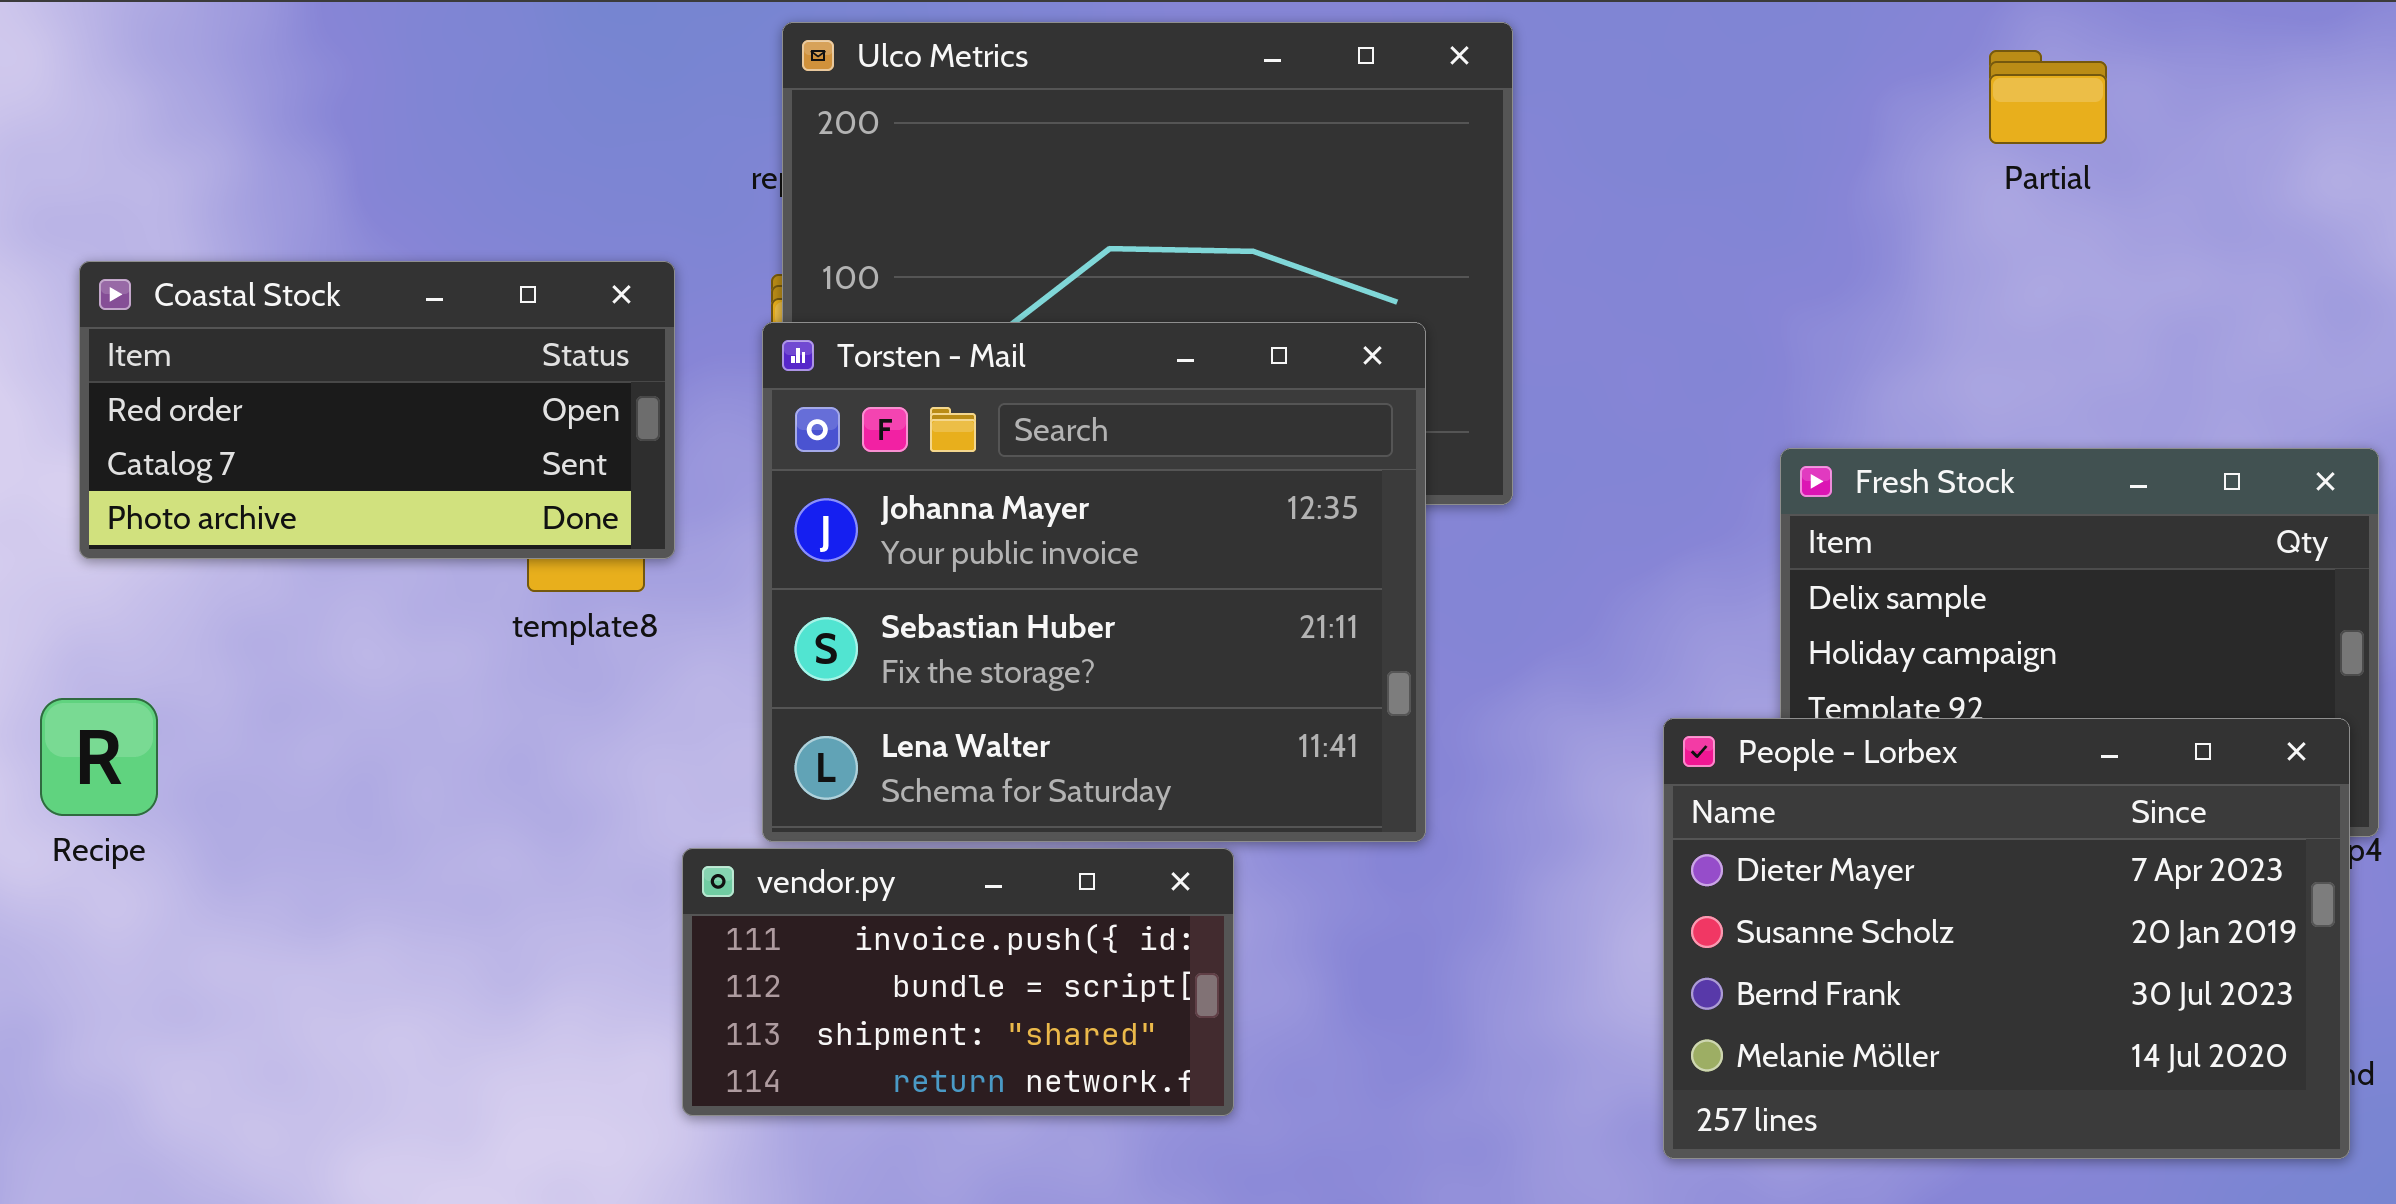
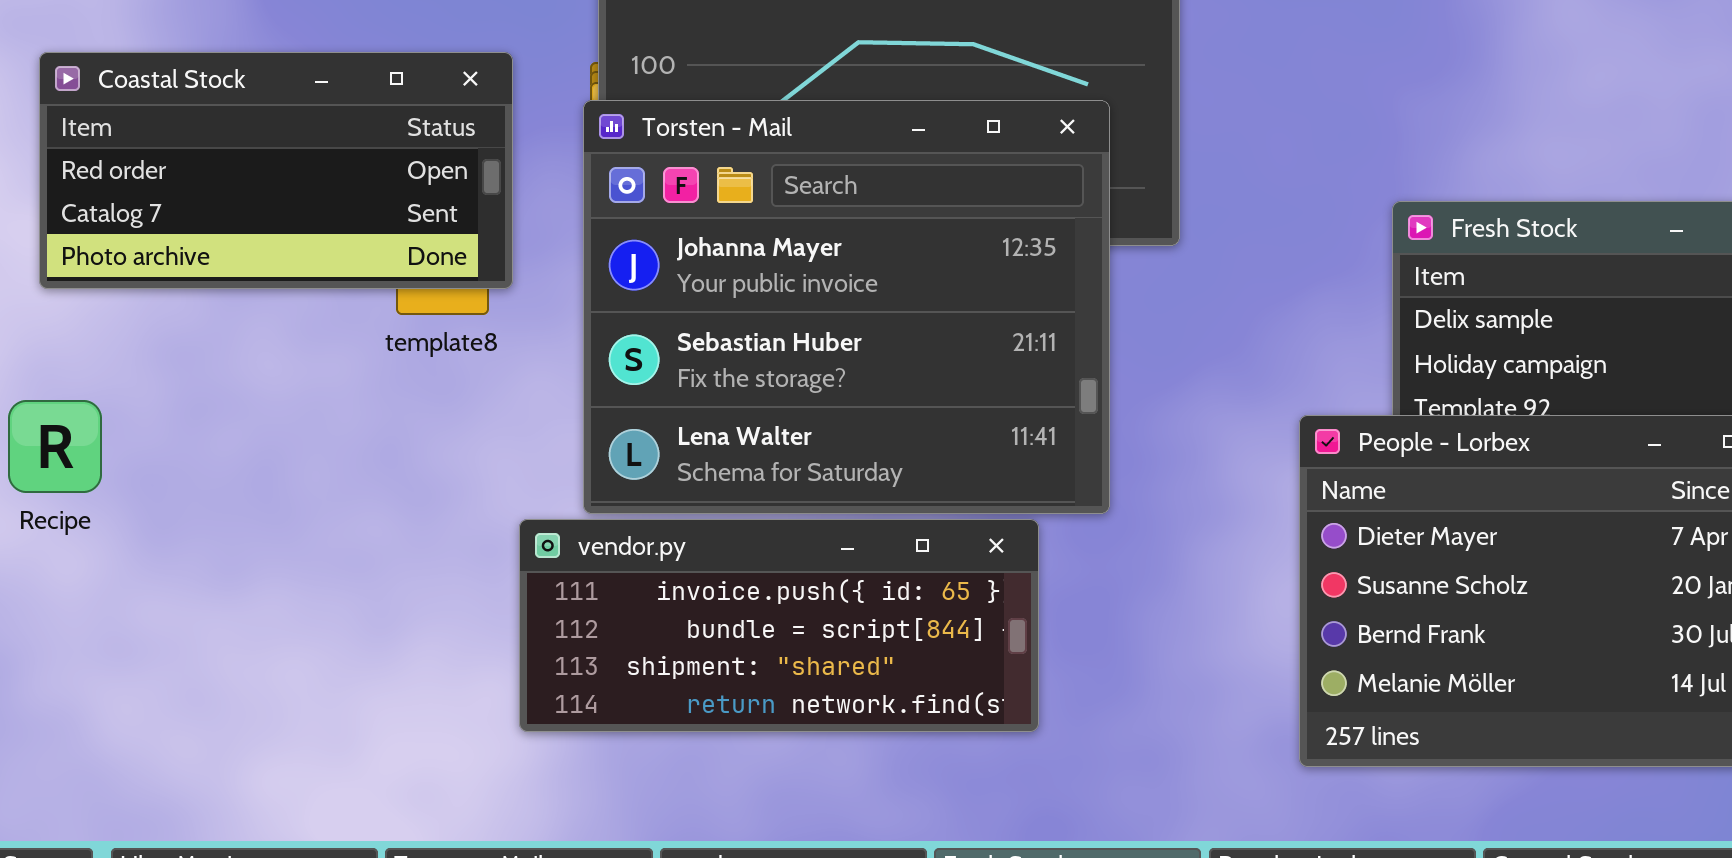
vendor.py: [682,848,1234,1116] -> [519,519,1039,732], resized

